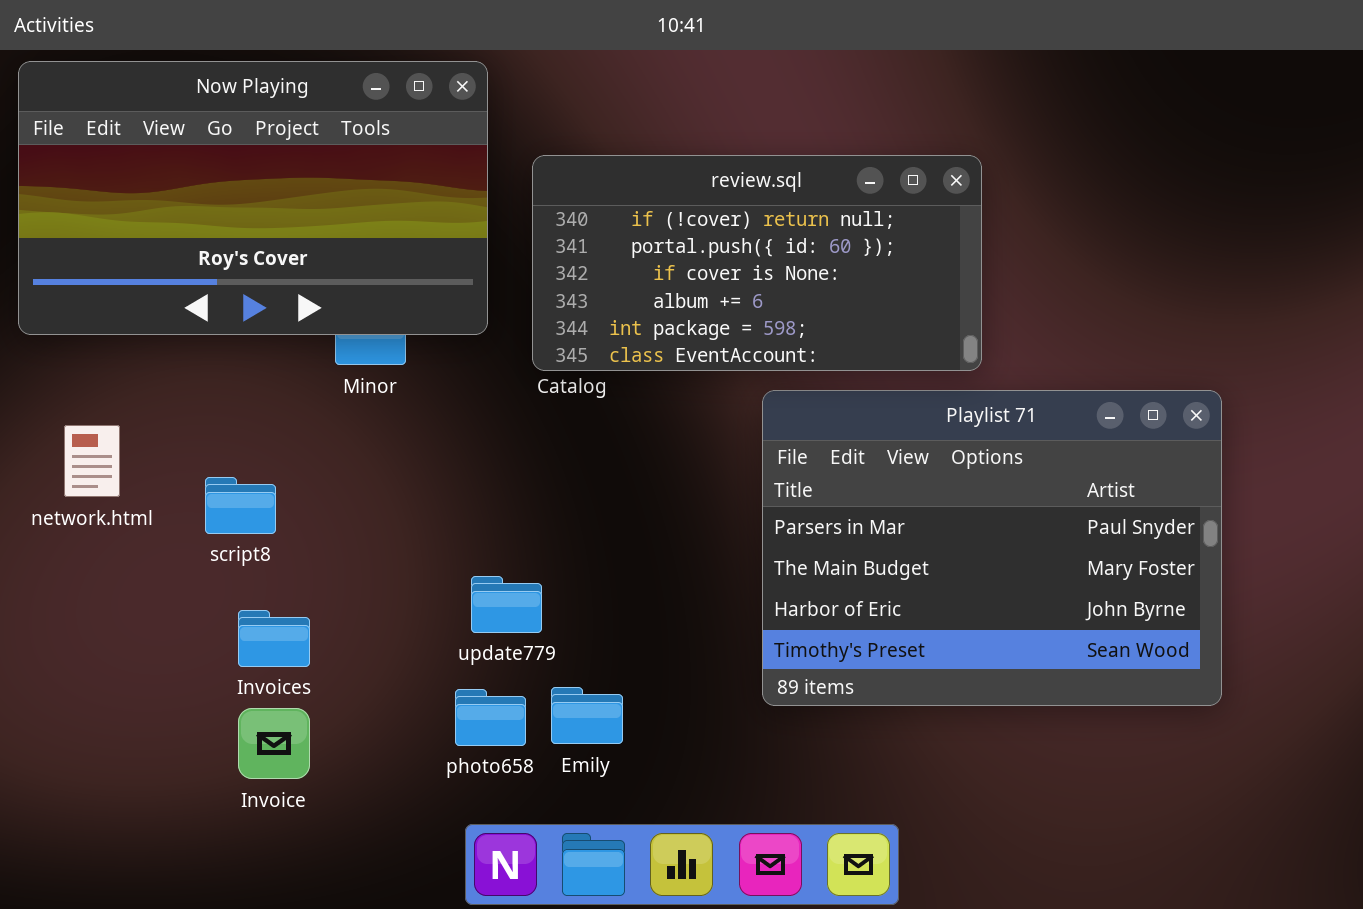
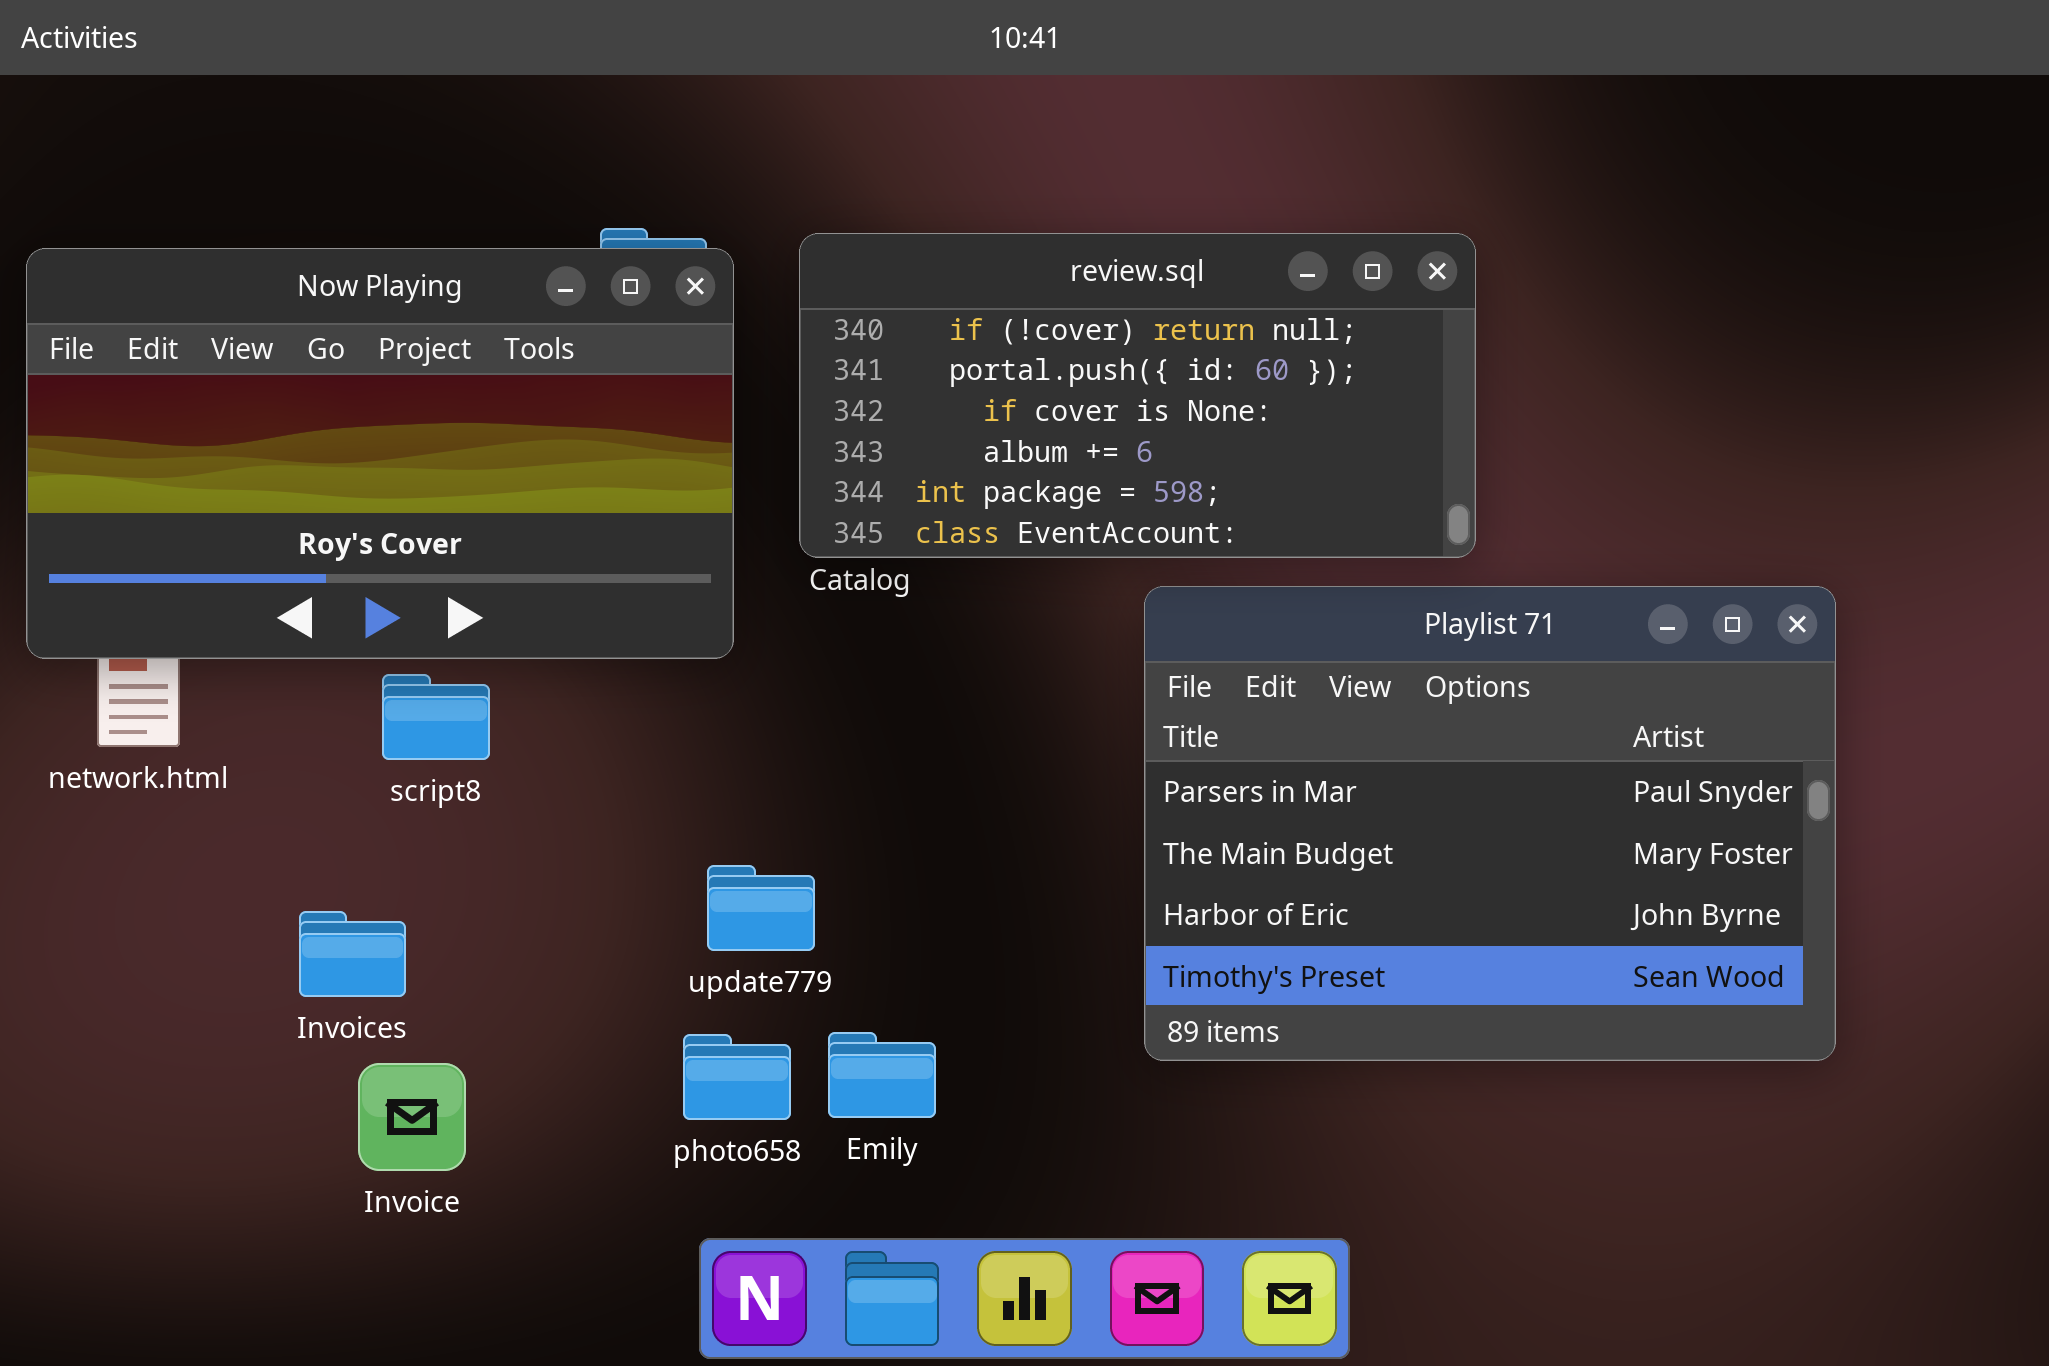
Now Playing: [18,61,488,335] -> [26,248,734,659], moved
script8: [205,477,276,534] -> [382,674,490,760], moved
Invoices: [238,610,310,667] -> [299,911,406,997], moved

